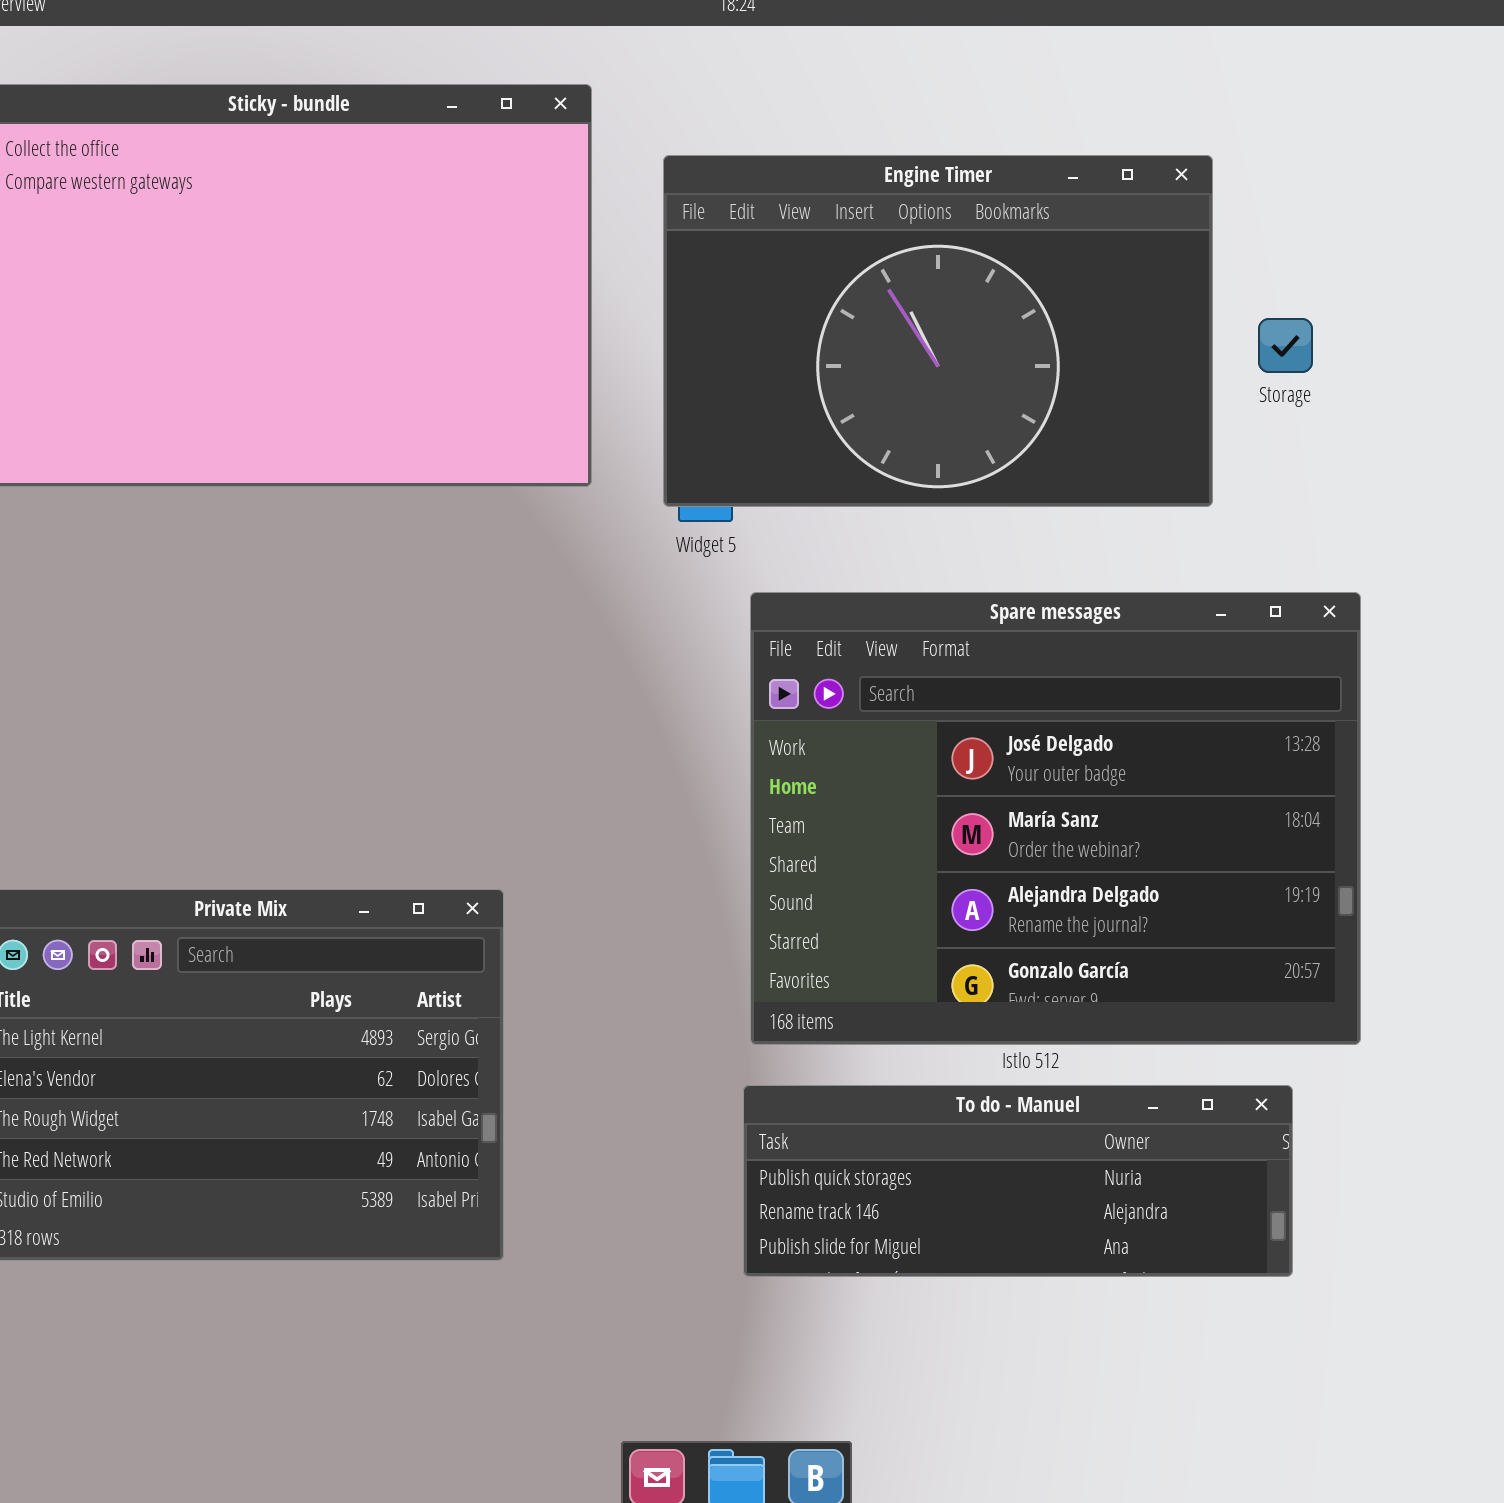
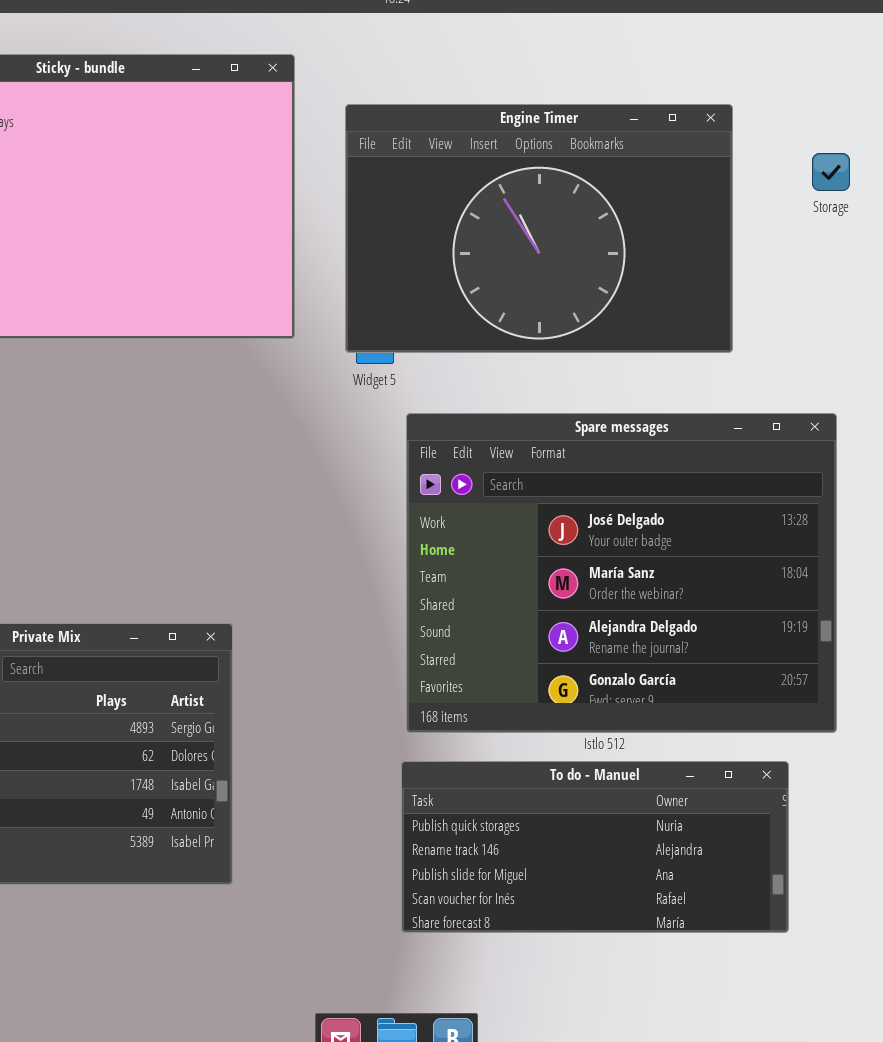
Storage: [1258,318,1313,373] -> [812,153,850,191], moved
To do - Manuel: [743,1085,1293,1277] -> [401,761,789,933], resized

